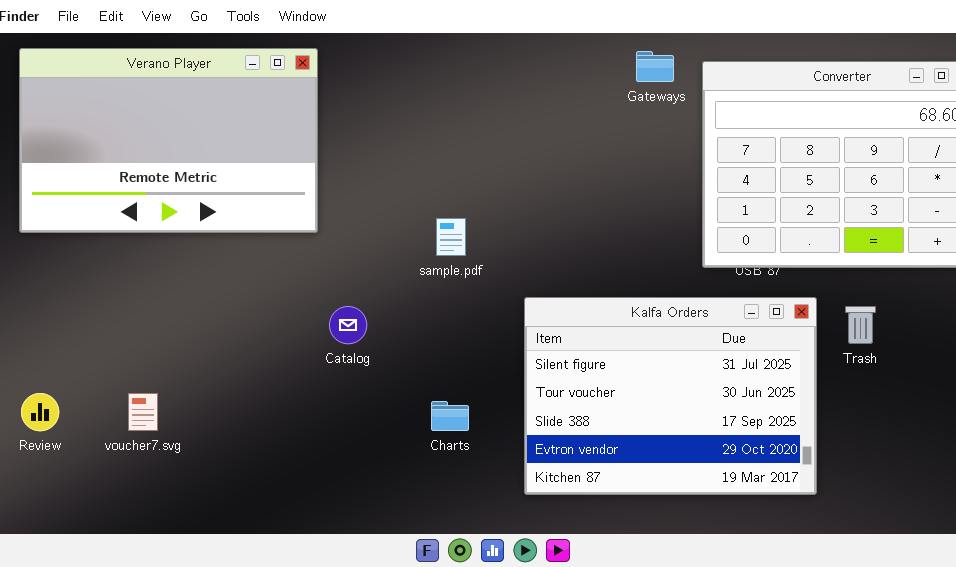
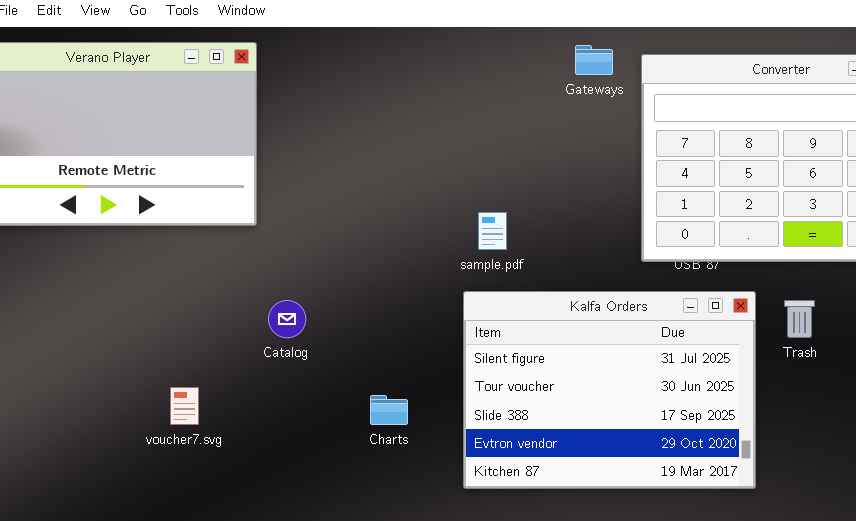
sample.pdf: [436,218,466,256] -> [478,212,507,250], moved
voucher7.svg: [128,393,158,431] -> [170,387,199,425], moved

